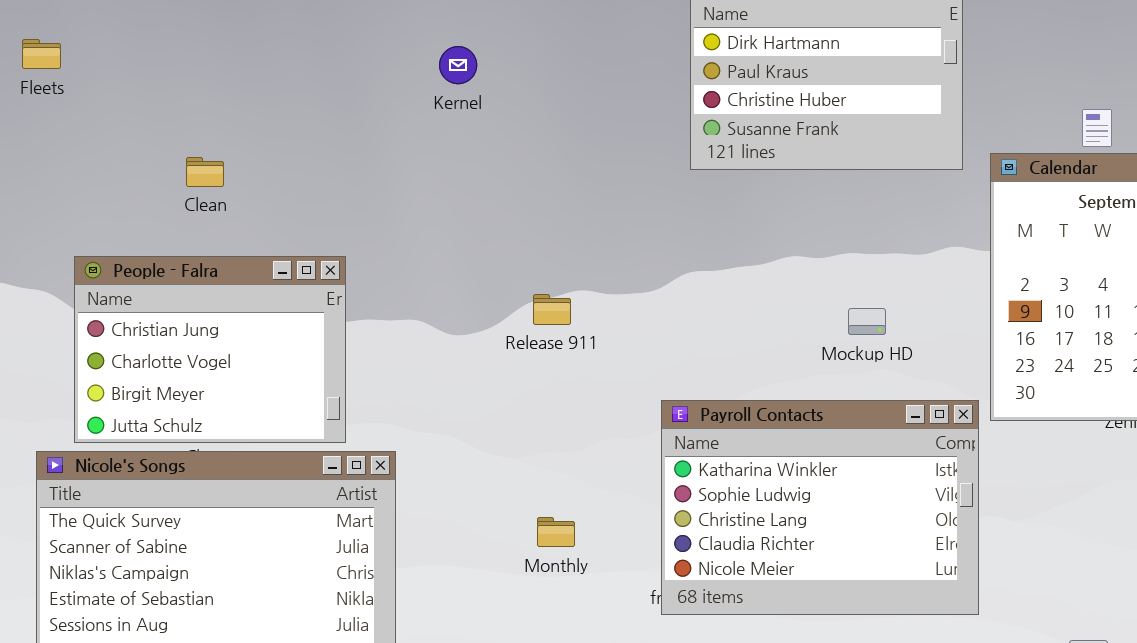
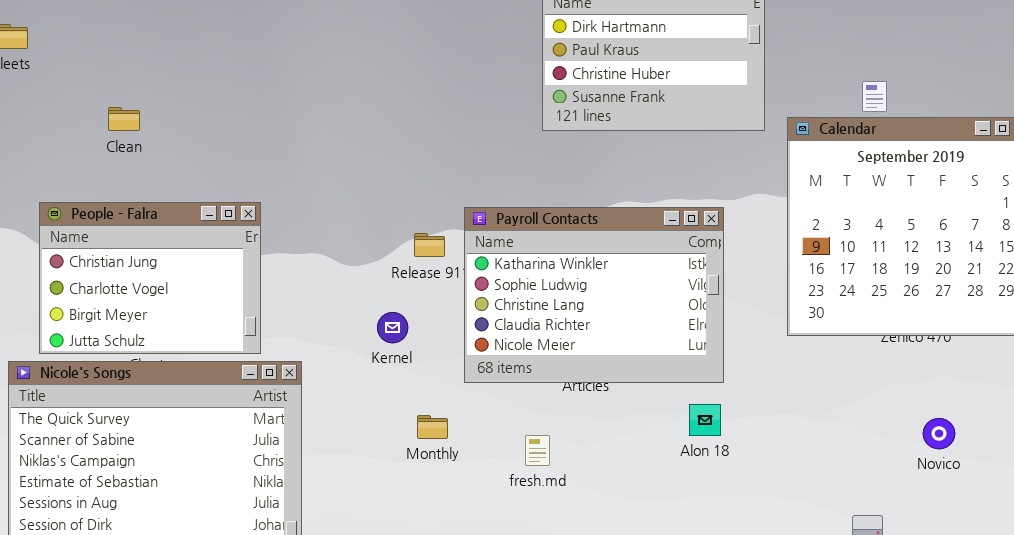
Kernel: [439,46,477,84] -> [377,312,408,343], moved
Clean: [186,157,224,187] -> [108,107,140,131], moved
Payroll Contacts: [661,400,979,615] -> [464,207,724,383], moved

